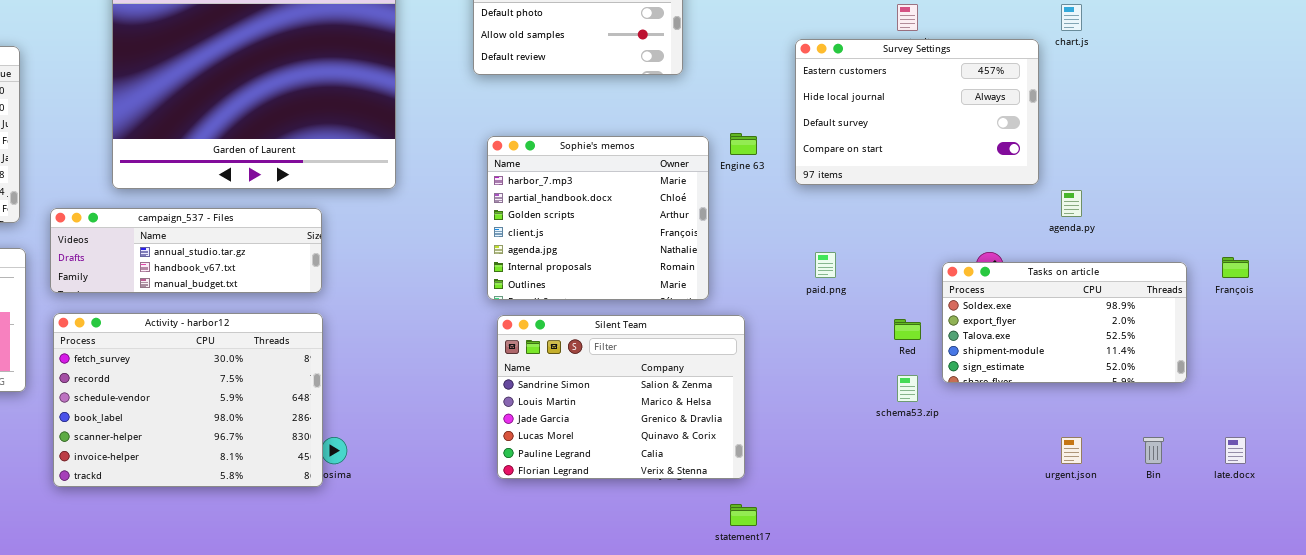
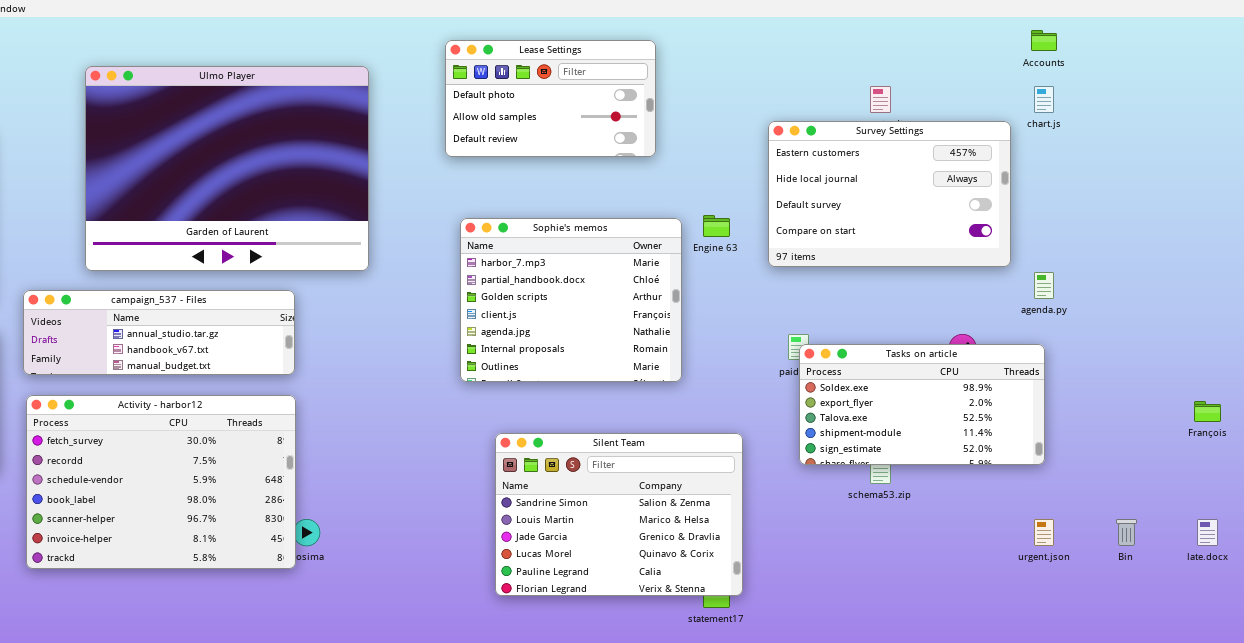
François: [1222,257,1249,278] -> [1194,401,1221,422], moved
Tasks on article: [942,262,1187,383] -> [799,344,1045,465], moved
Silent Team: [497,315,745,479] -> [495,433,743,596], moved

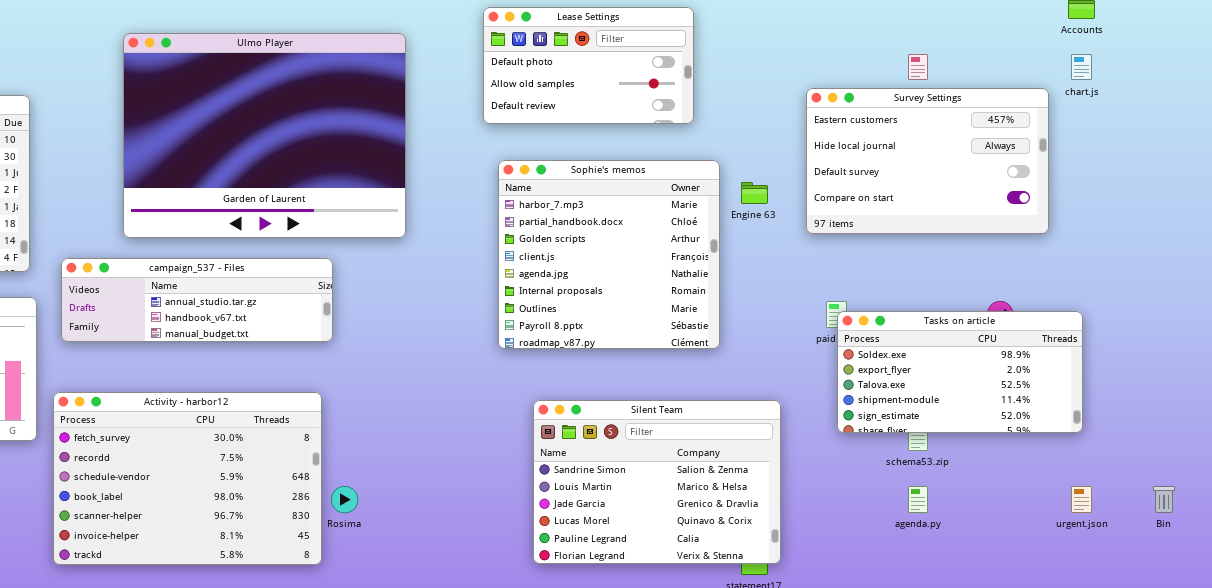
Sophie's memos: [460,218,682,382] -> [498,160,720,349], resized
agenda.py: [1034,272,1054,299] -> [908,486,928,513], moved
Activity - harbor12: [26,395,296,569] -> [53,392,322,565], moved

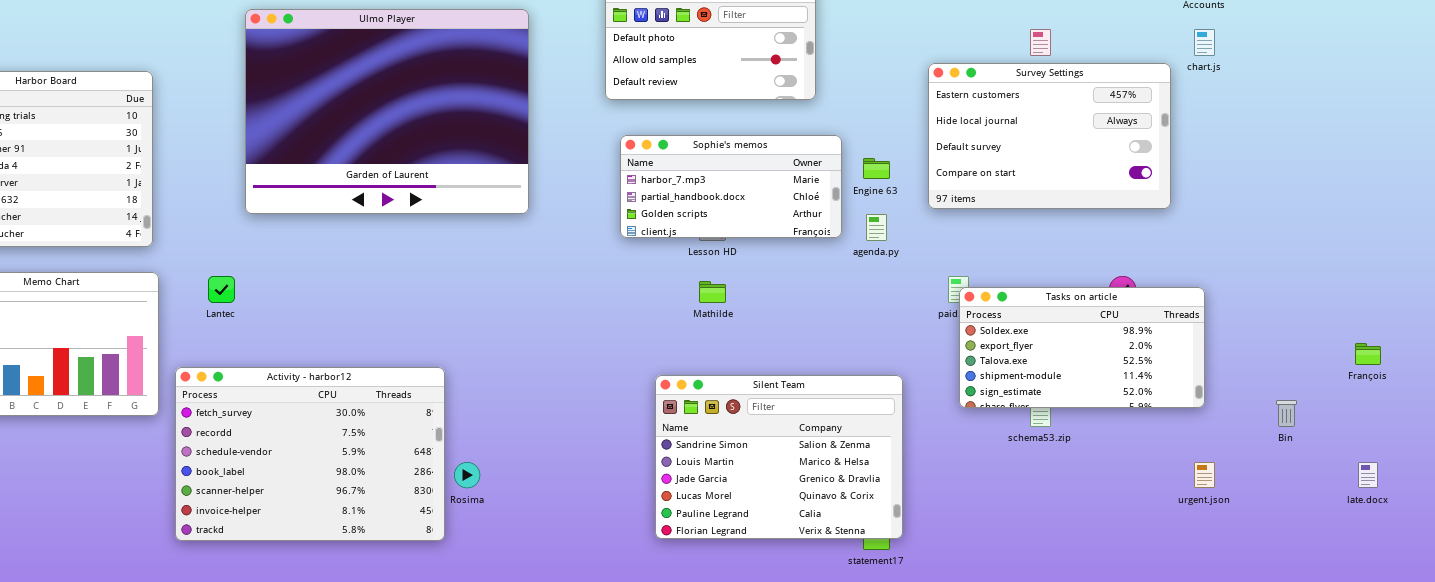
Sophie's memos: [498,160,720,349] -> [620,135,842,238], resized
campaign_537 - Files: [61,258,333,342] -> none, closed
agenda.py: [908,486,928,513] -> [866,214,887,241], moved
Bin: [1153,486,1175,513] -> [1276,400,1297,427], moved

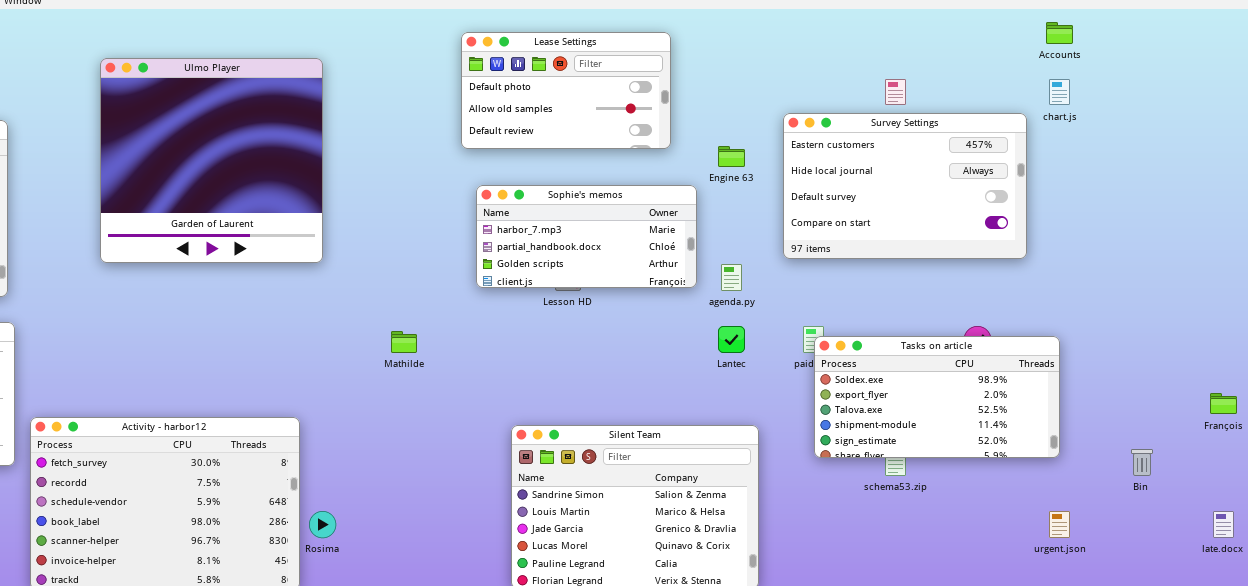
Ulmo Player: [245,9,529,214] -> [100,58,323,263], resized
Engine 63: [863,158,890,179] -> [718,146,745,167], moved
Lantec: [208,276,235,303] -> [718,326,745,353], moved
Mathilde: [699,281,726,303] -> [391,331,417,353], moved

